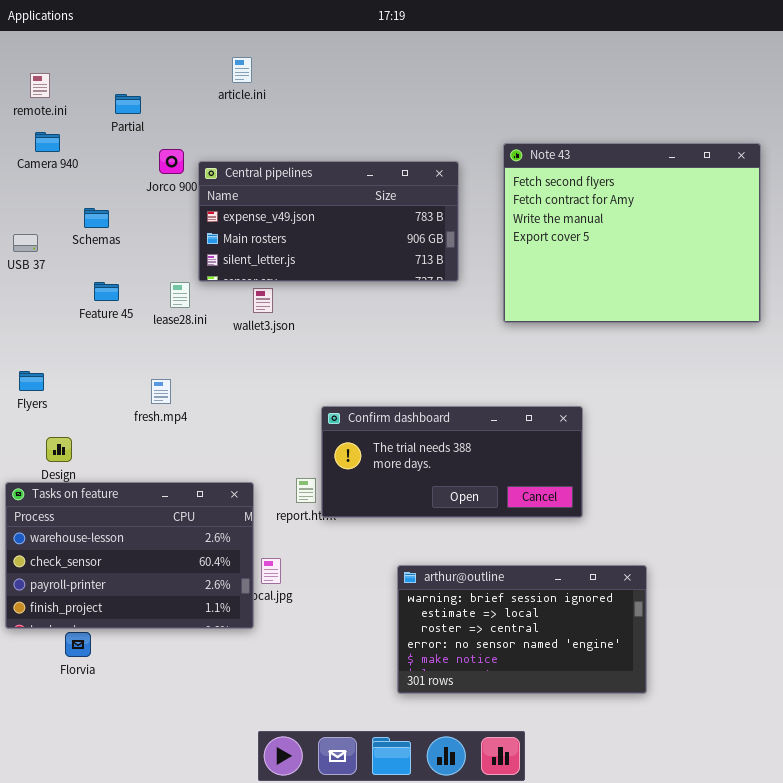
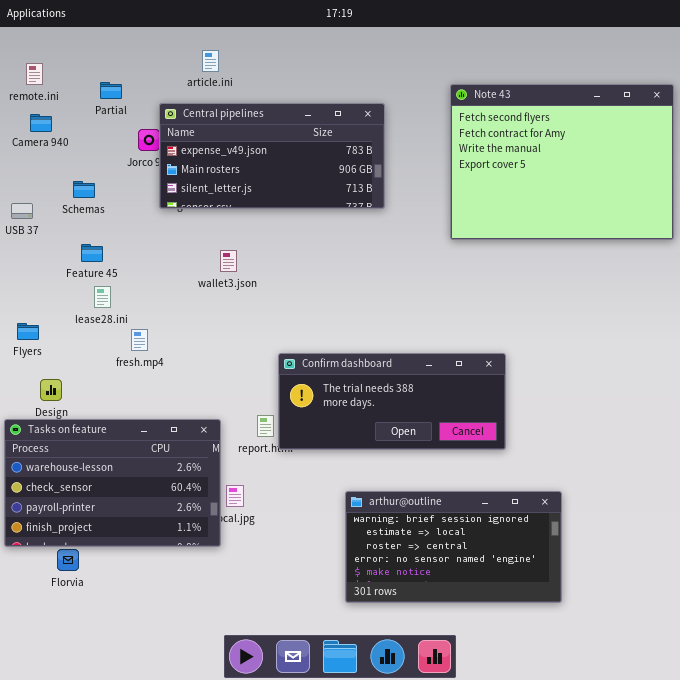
Note 43: [503,143,761,323] -> [450,84,674,240], moved
Central pipelines: [198,161,459,282] -> [159,103,385,209], moved
lease28.ini: [170,282,190,308] -> [94,286,111,308], moved

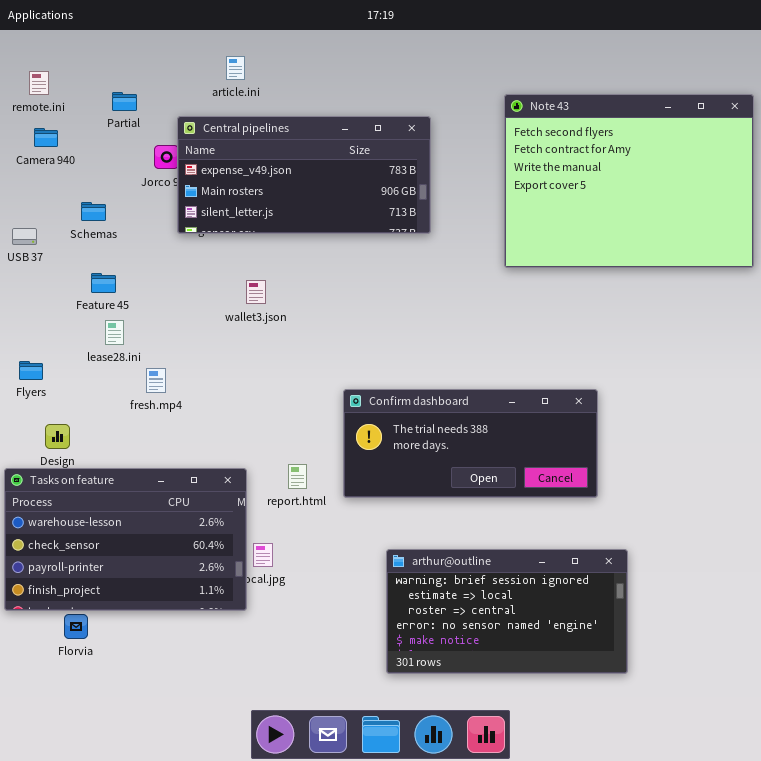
Confirm dashboard: [278,353,506,450] -> [343,389,598,498], moved

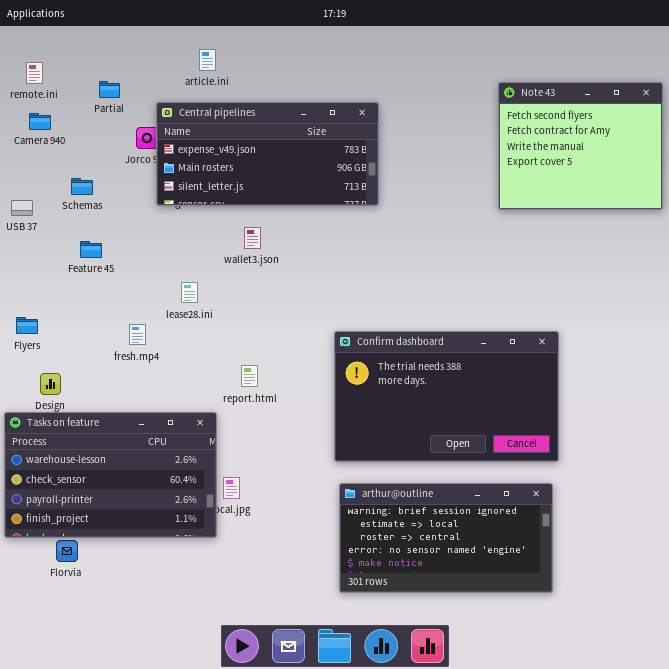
Note 43: [504,94,754,268] -> [498,82,663,210], resized
wallet3.json: [246,280,266,304] -> [244,227,261,249], moved
lease28.ini: [105,320,124,345] -> [181,282,198,303], moved
Confirm dashboard: [343,389,598,498] -> [334,331,559,462], moved, resized
report.html: [288,464,307,489] -> [241,365,258,387], moved

